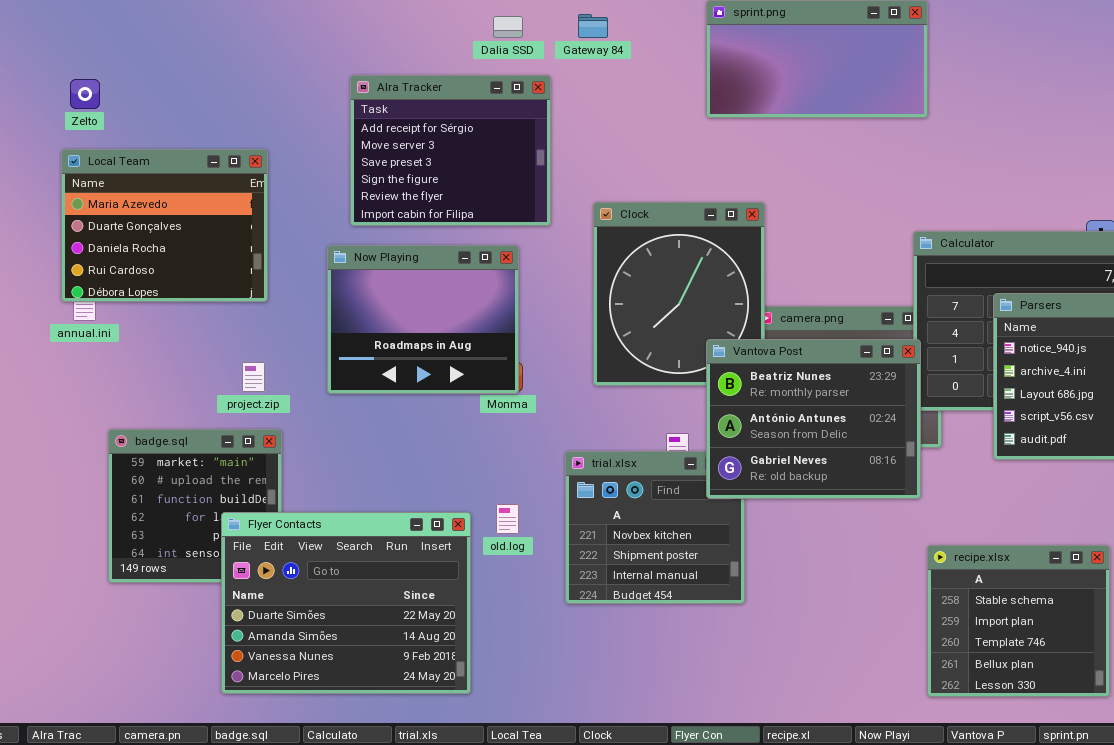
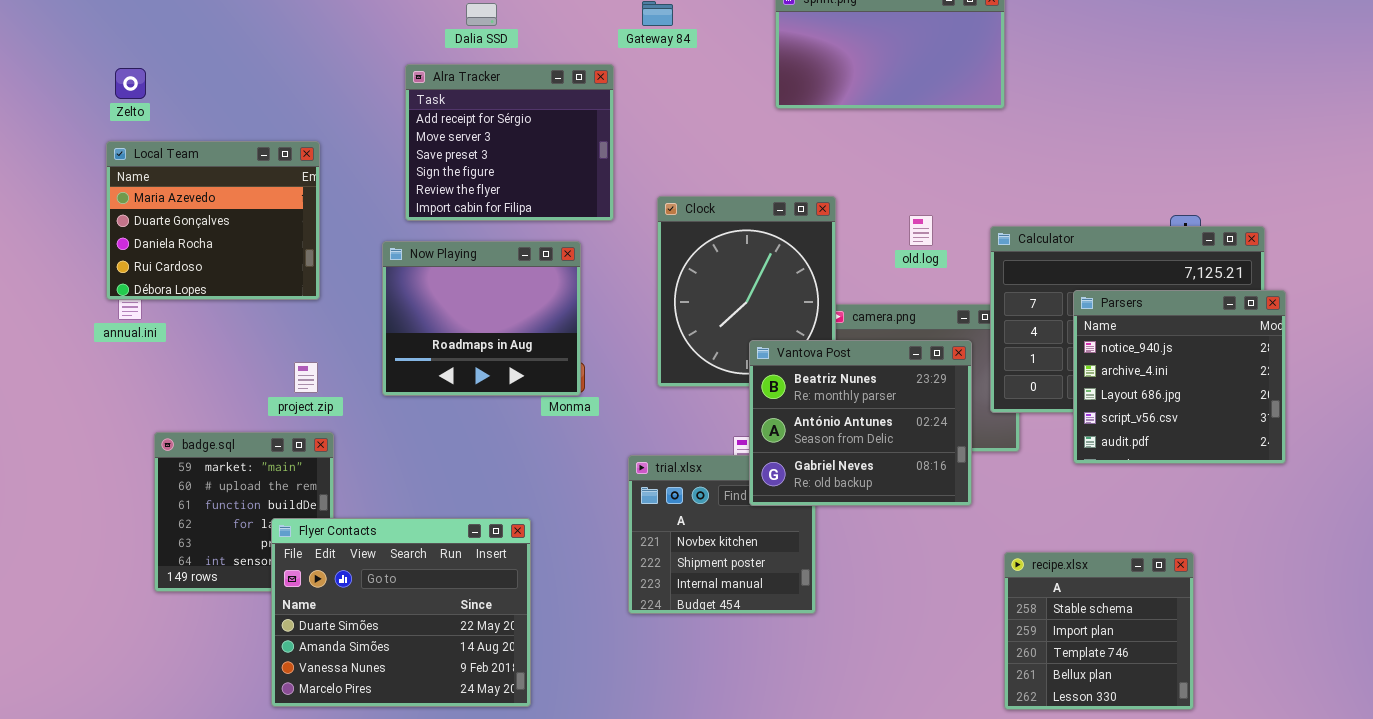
Dalia SSD: [493,16,523,38] -> [466,3,497,26], moved
Vantova Post: [706,339,921,499] -> [749,340,972,506], moved
old.log: [496,504,519,534] -> [909,215,933,246], moved

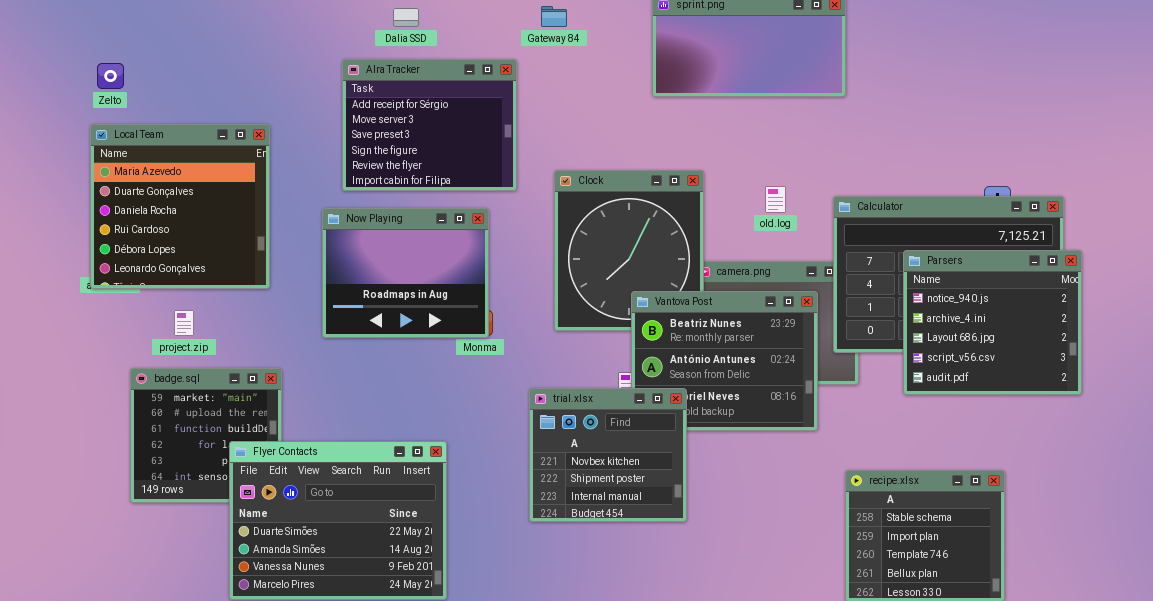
Local Team: [106,141,320,300] -> [90,124,270,289], resized
project.zip: [294,362,318,393] -> [174,310,194,336], moved
trial.xlsx: [628,455,816,614] -> [529,388,687,522], raised

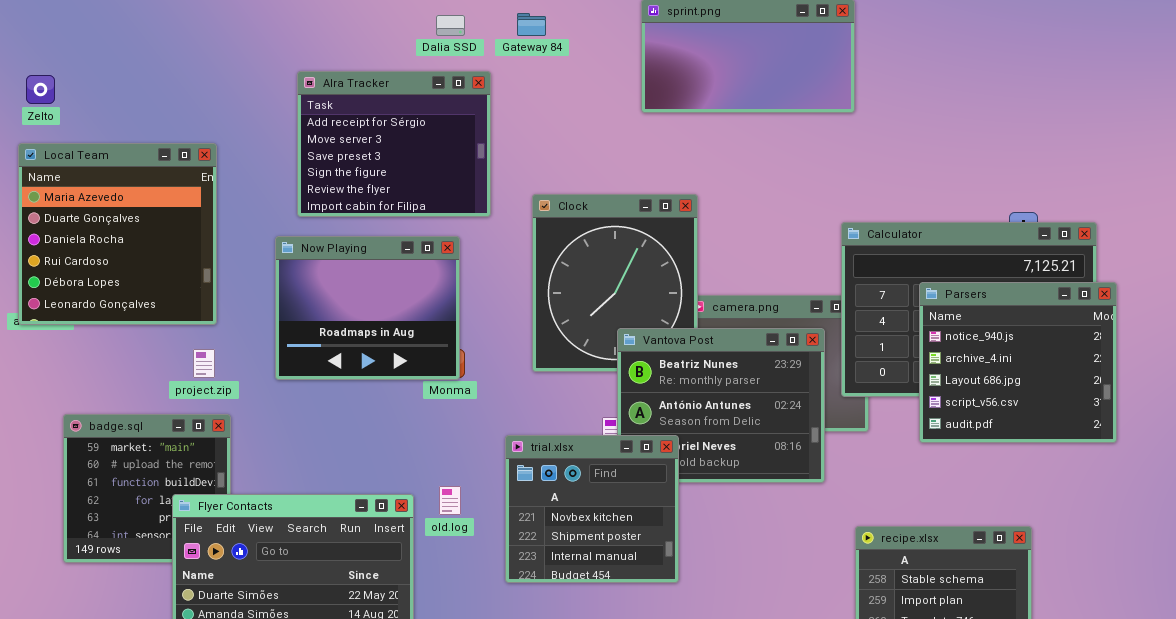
Dalia SSD: [393,8,419,27] -> [436,15,465,36], moved
old.log: [765,186,786,213] -> [439,486,461,515], moved
project.zip: [174,310,194,336] -> [193,349,215,378], moved

